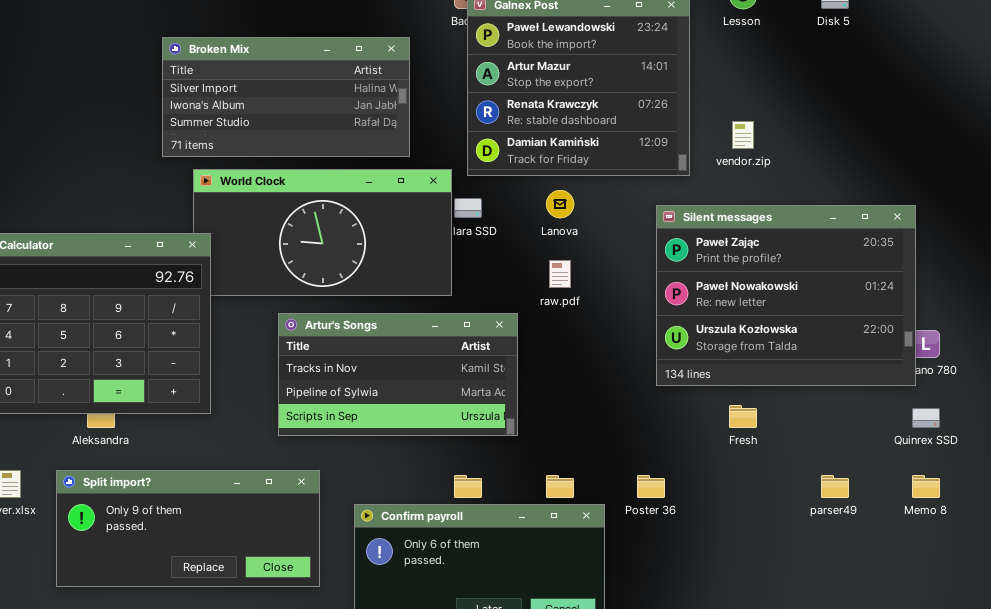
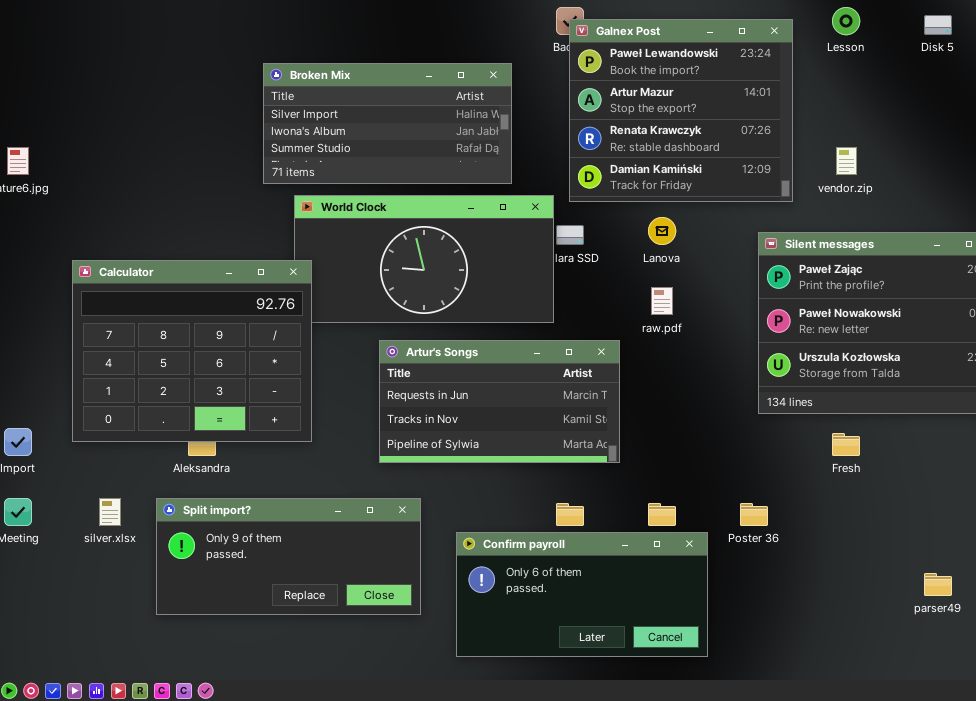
Artur's Songs: [278,313,518,436] -> [379,340,620,463], scrolled up 1 row
parser49: [821,475,849,498] -> [924,573,952,596], moved

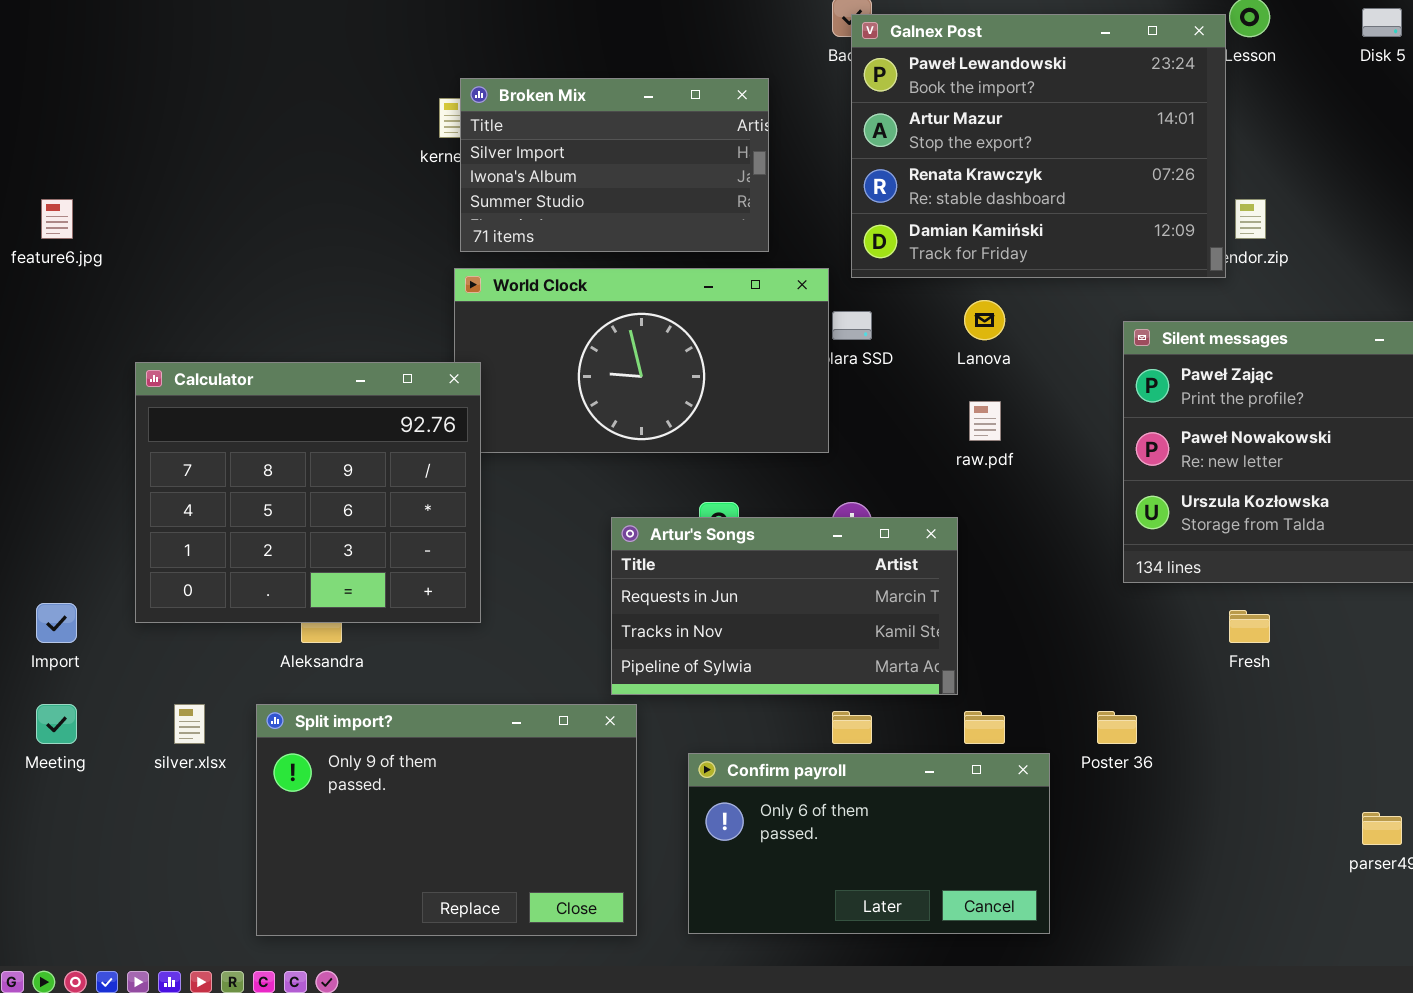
Galnex Post: [569,19,793,202] -> [851,14,1226,278], resized
Broken Mix: [263,63,512,184] -> [460,78,769,252], resized
Artur's Songs: [379,340,620,463] -> [611,517,958,695], moved
Split import?: [156,498,421,615] -> [256,704,637,936], resized

